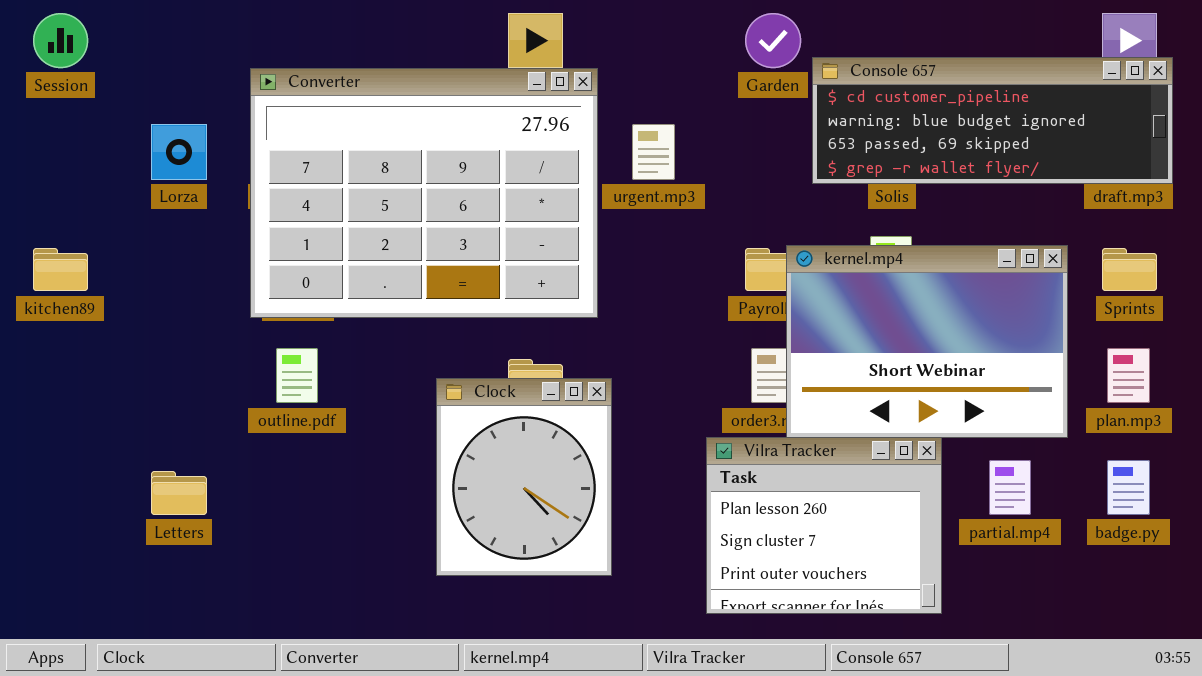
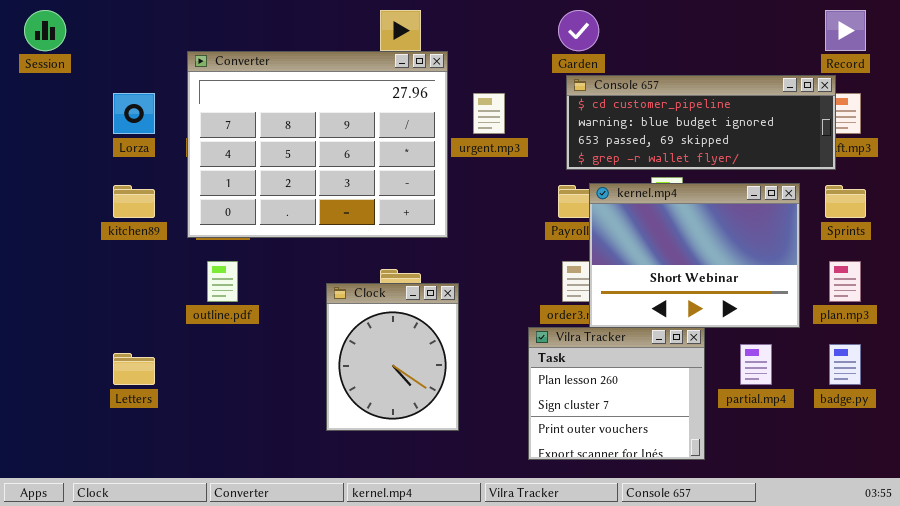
Console 657: [812,57,1173,184] -> [566,75,836,170], moved
kitchen89: [33,248,88,291] -> [113,185,155,218], moved

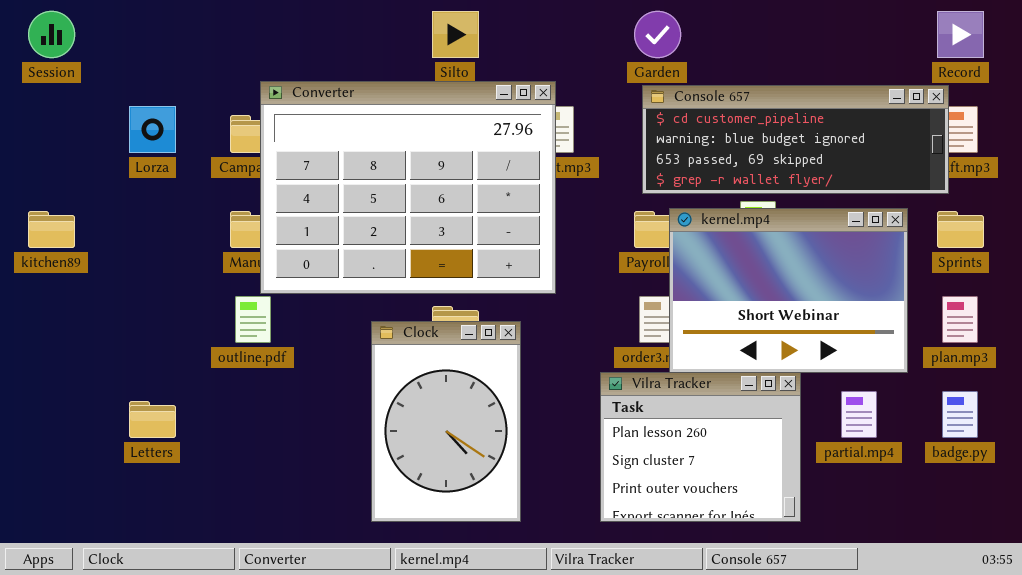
Converter: [187,51,448,238] -> [260,81,556,294], moved
kitchen89: [113,185,155,218] -> [28,211,75,248], moved
Clock: [326,283,459,431] -> [371,321,521,522], resized

